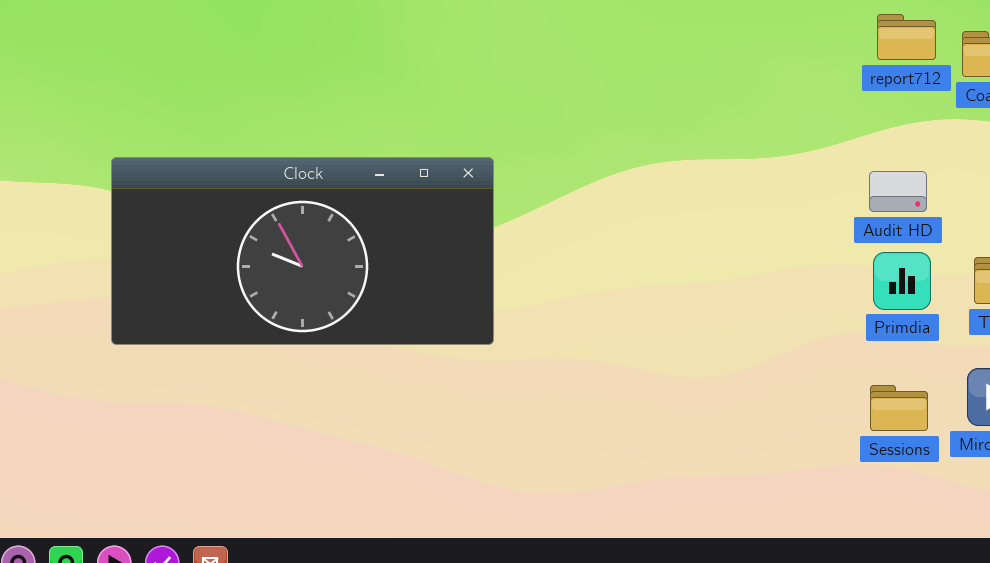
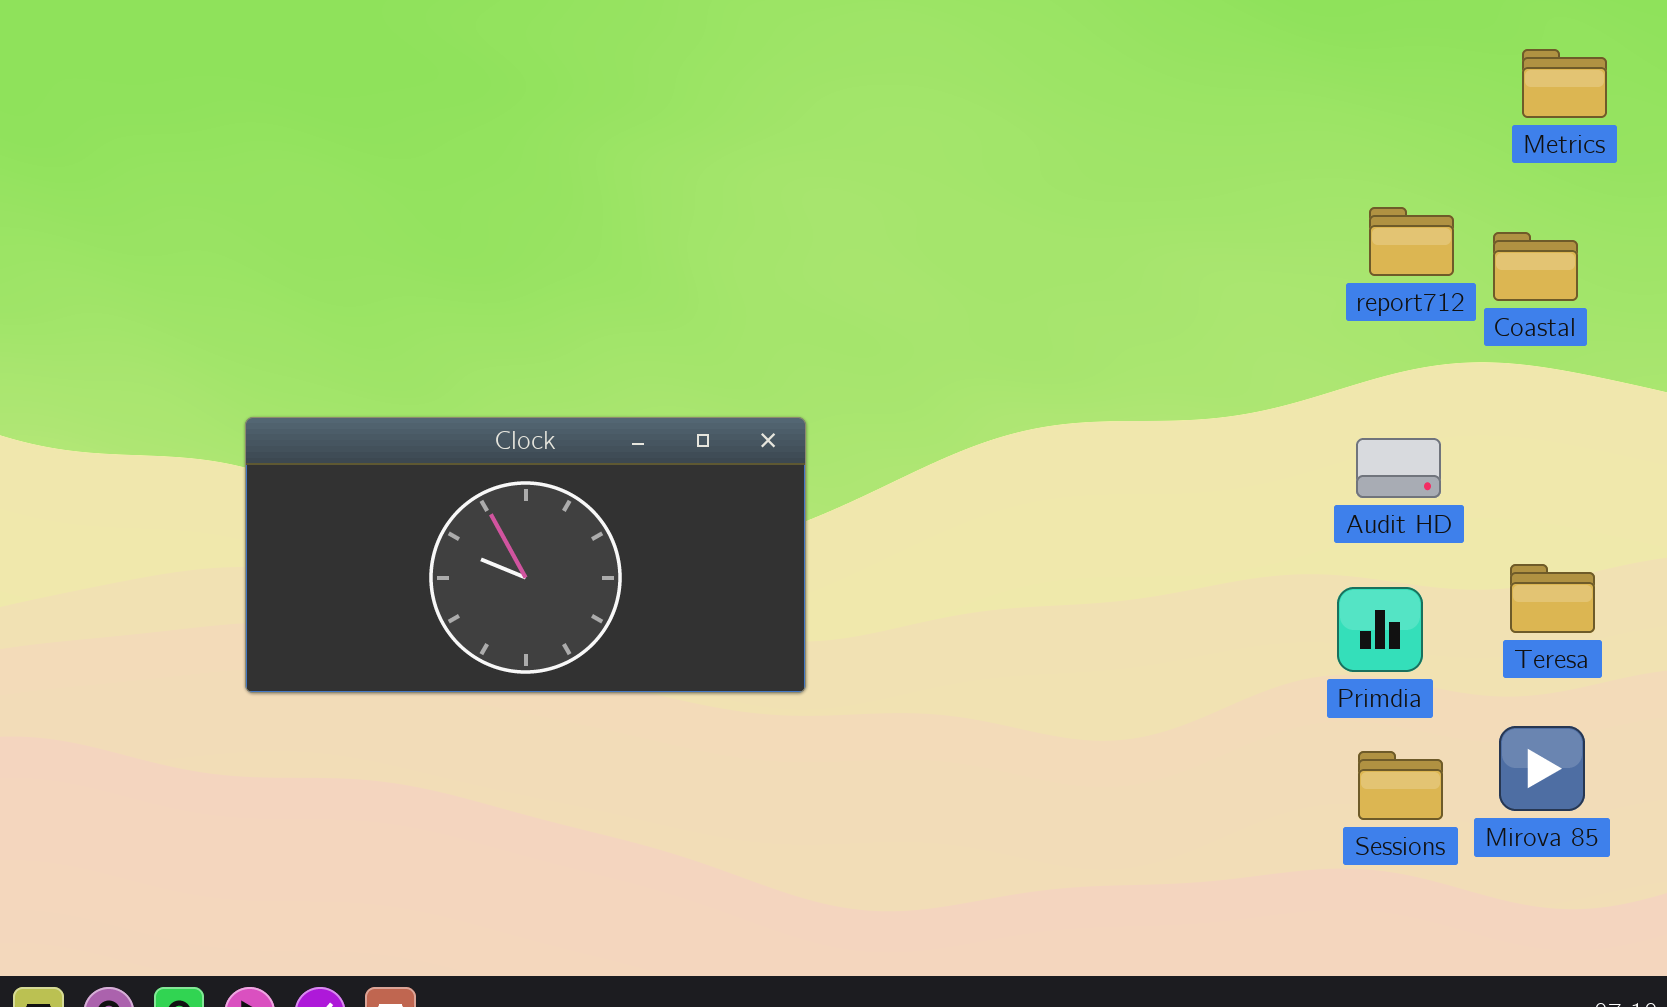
Primdia: [873,252,931,310] -> [1337,587,1423,672], moved

